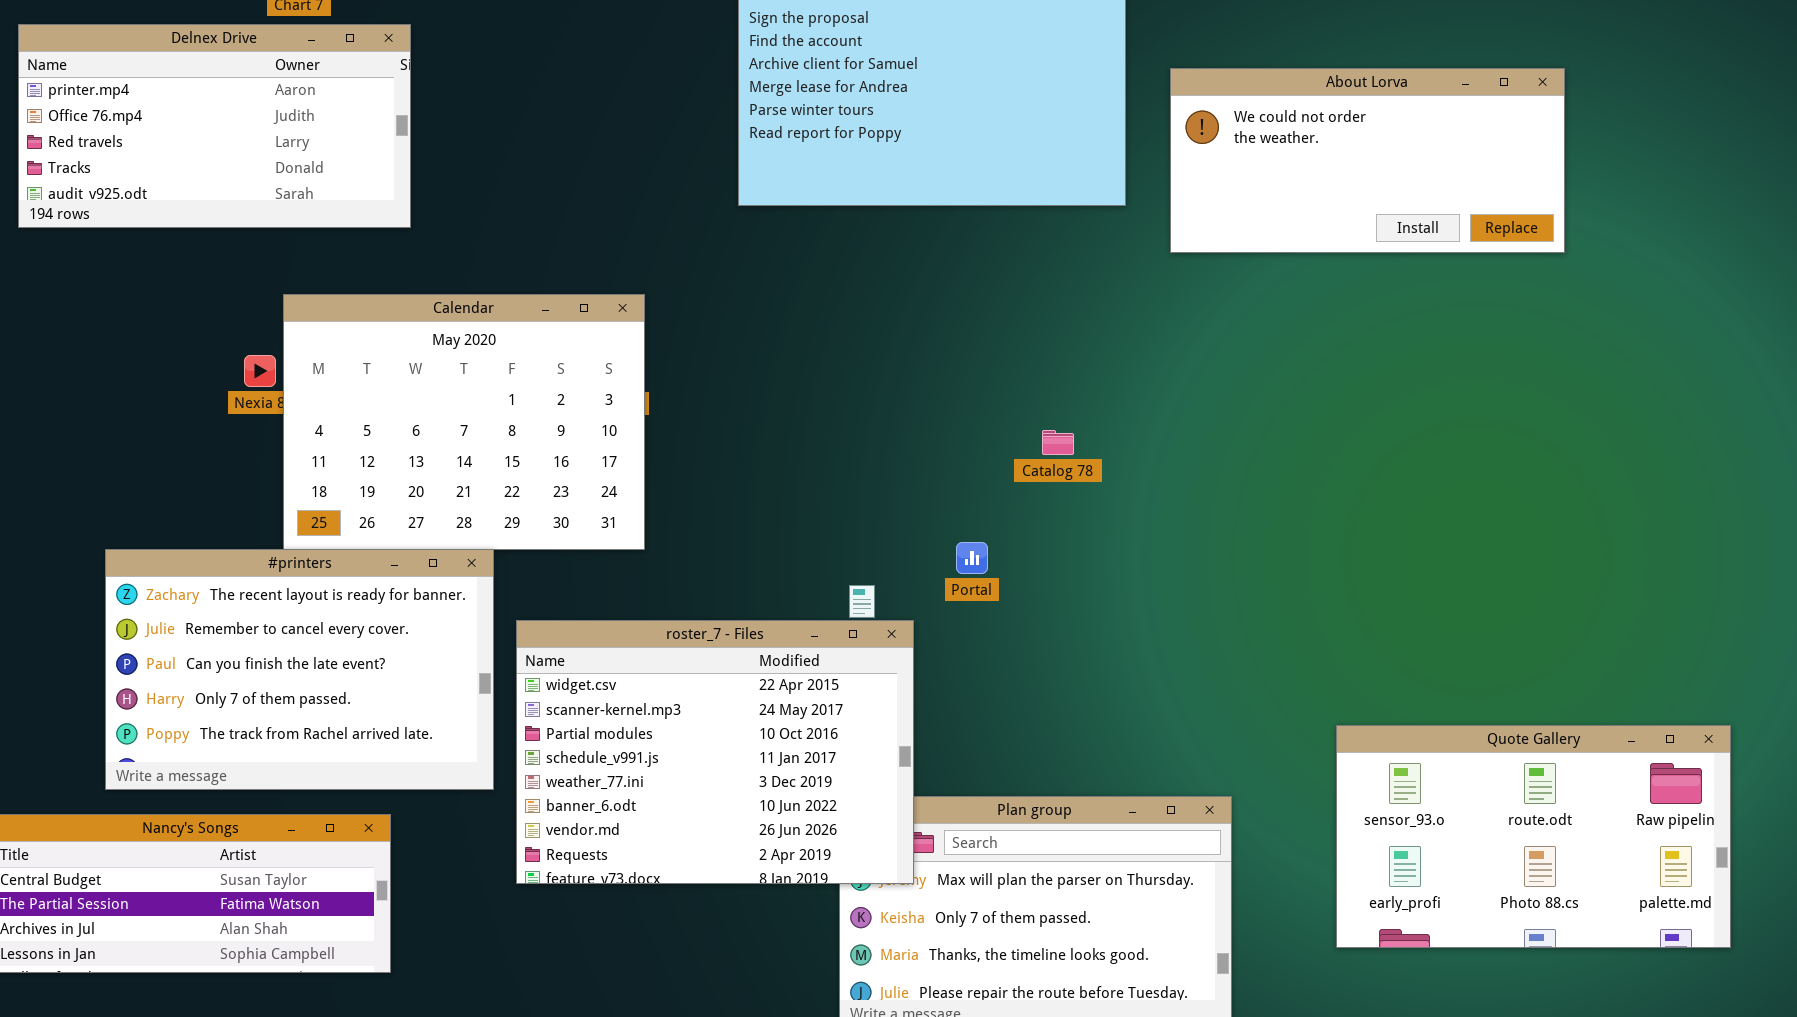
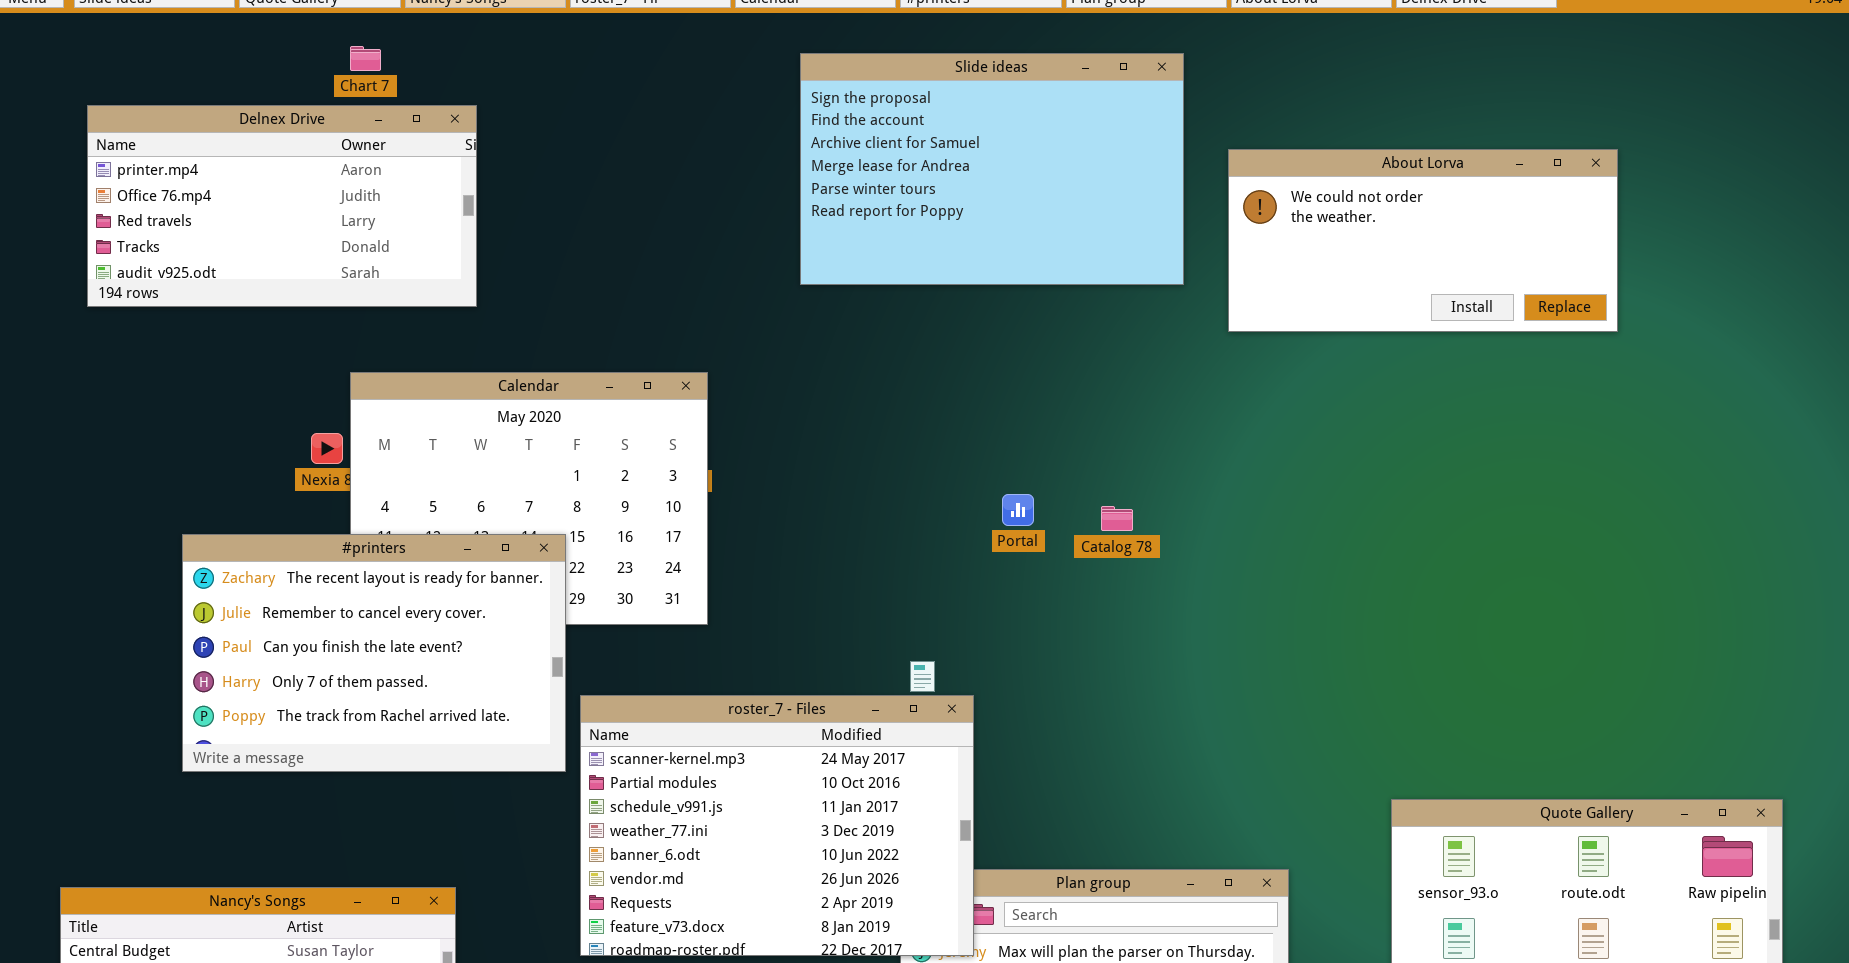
Portal: [956,542,988,574] -> [1002,494,1034,526], moved
#printers: [105,549,494,790] -> [182,534,566,772], moved
roster_7 - Files: [516,620,914,884] -> [580,695,974,956], scrolled down 1 row

